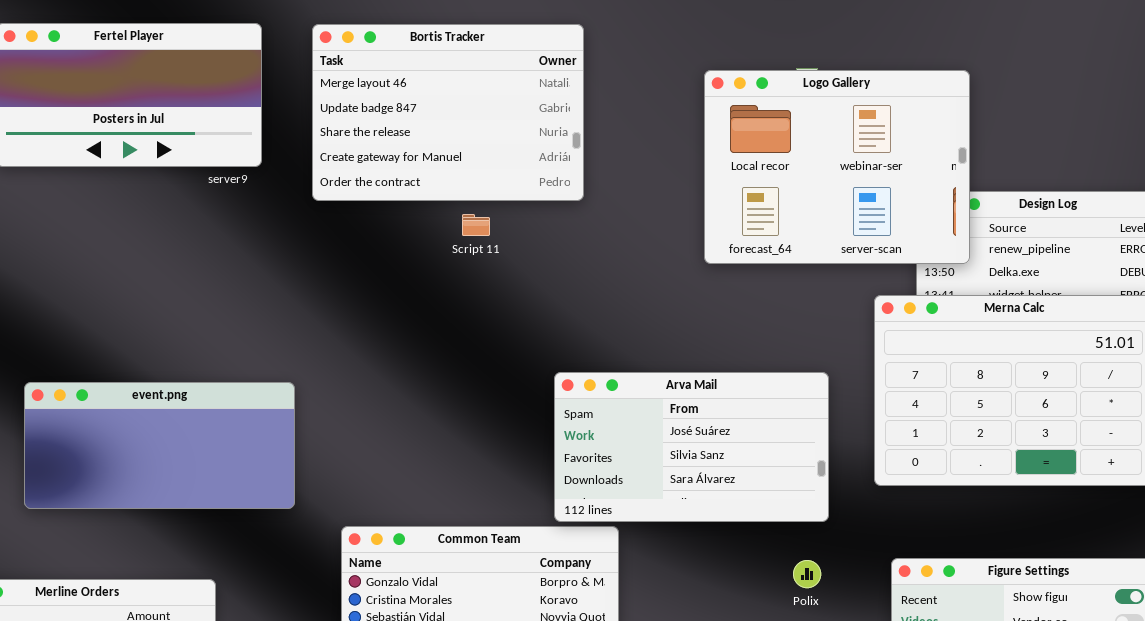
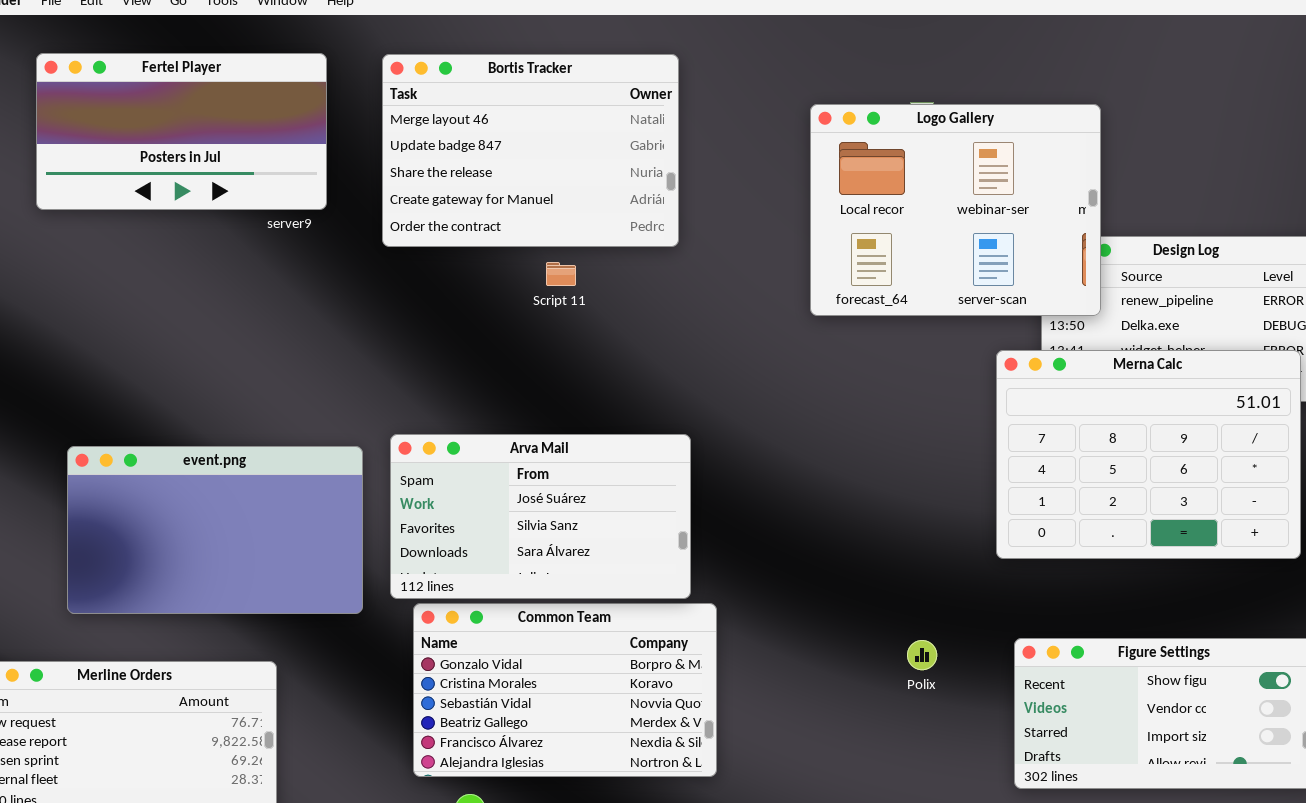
Arva Mail: [554,372,829,522] -> [390,434,691,599], moved
event.png: [24,382,295,509] -> [67,446,363,614], resized

